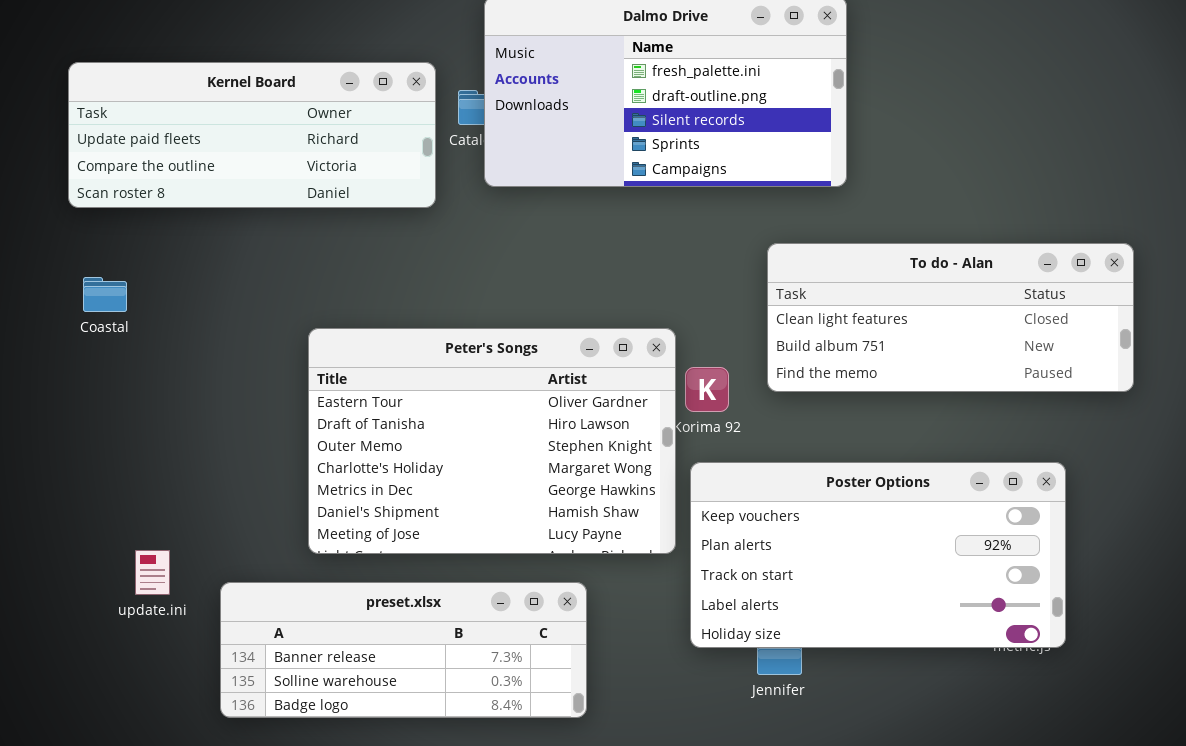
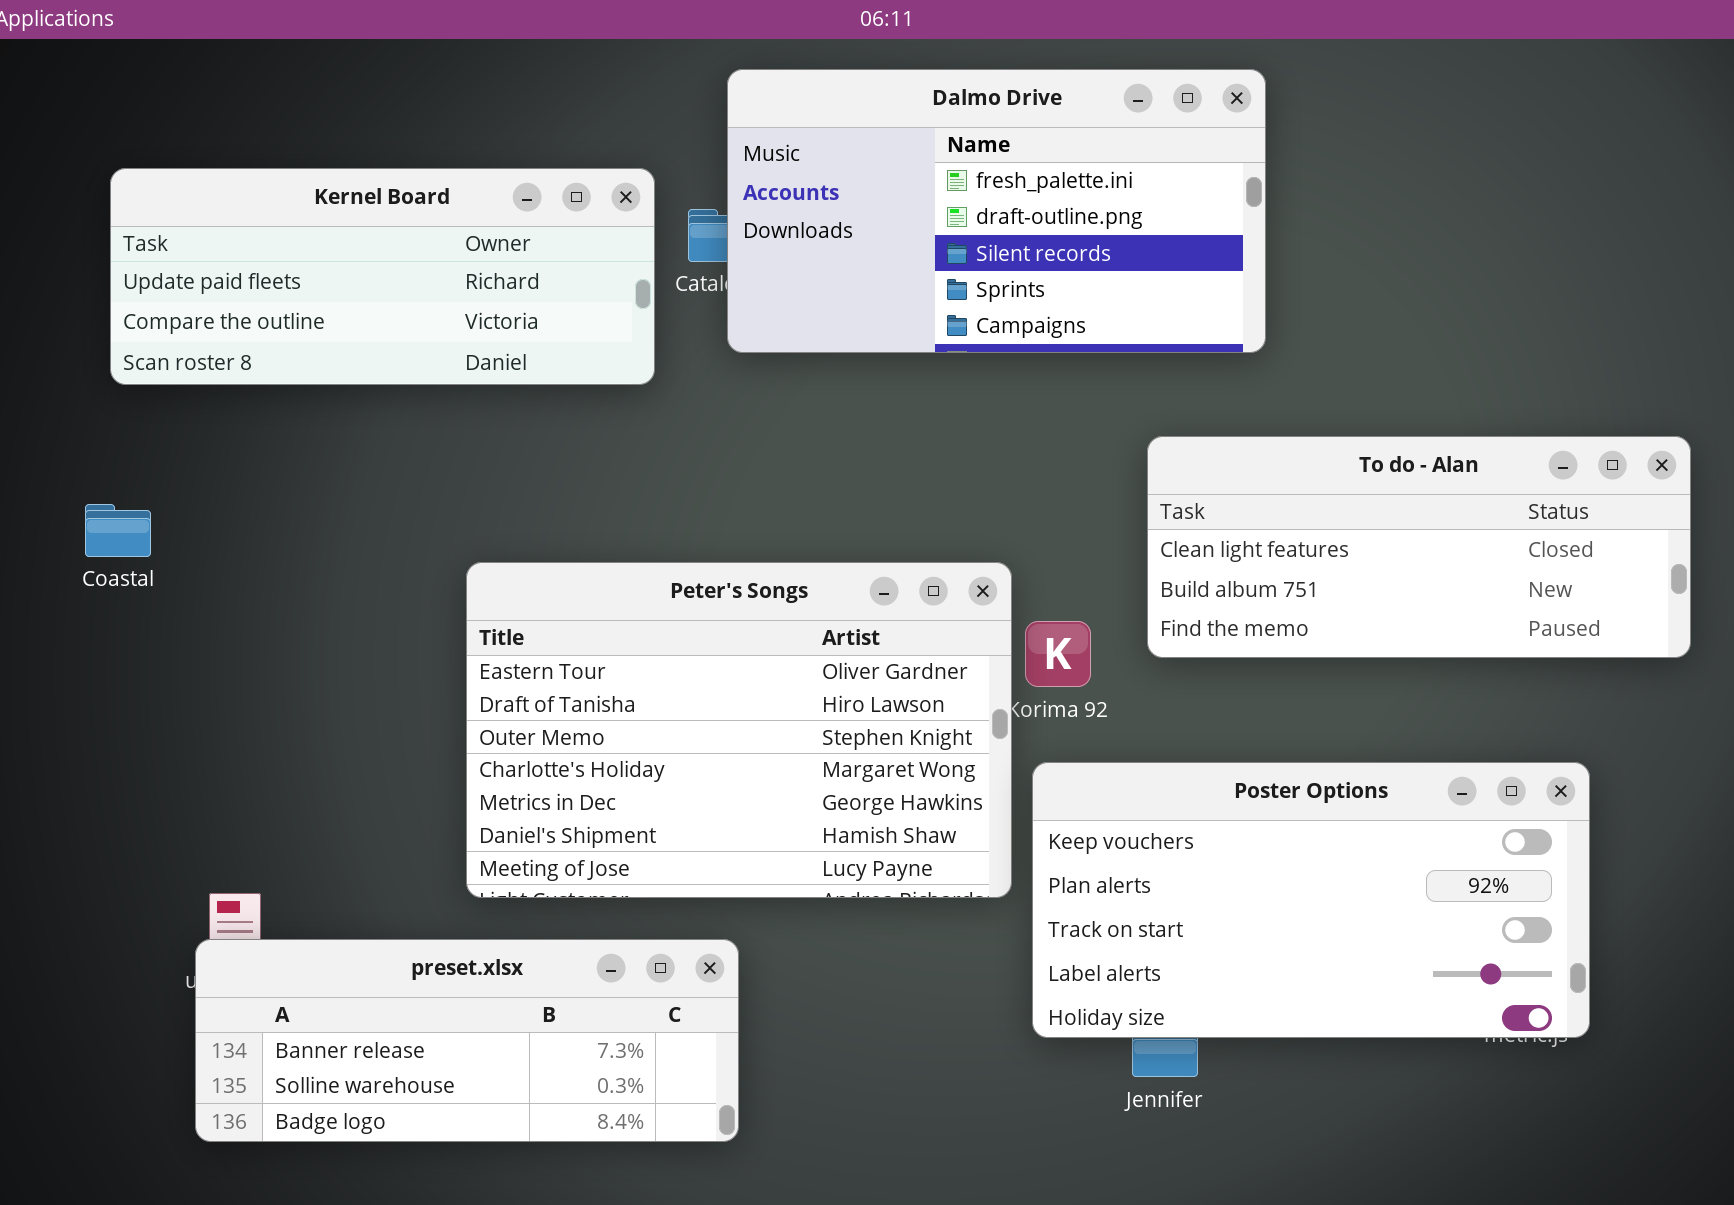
Coastal: [83,277,127,312] -> [85,504,151,557], moved
preset.xlsx: [220,582,587,718] -> [195,939,739,1142], moved

